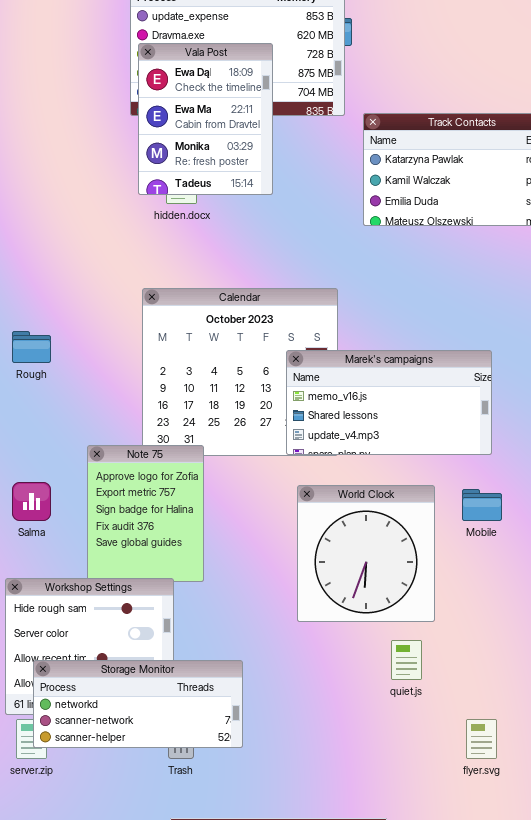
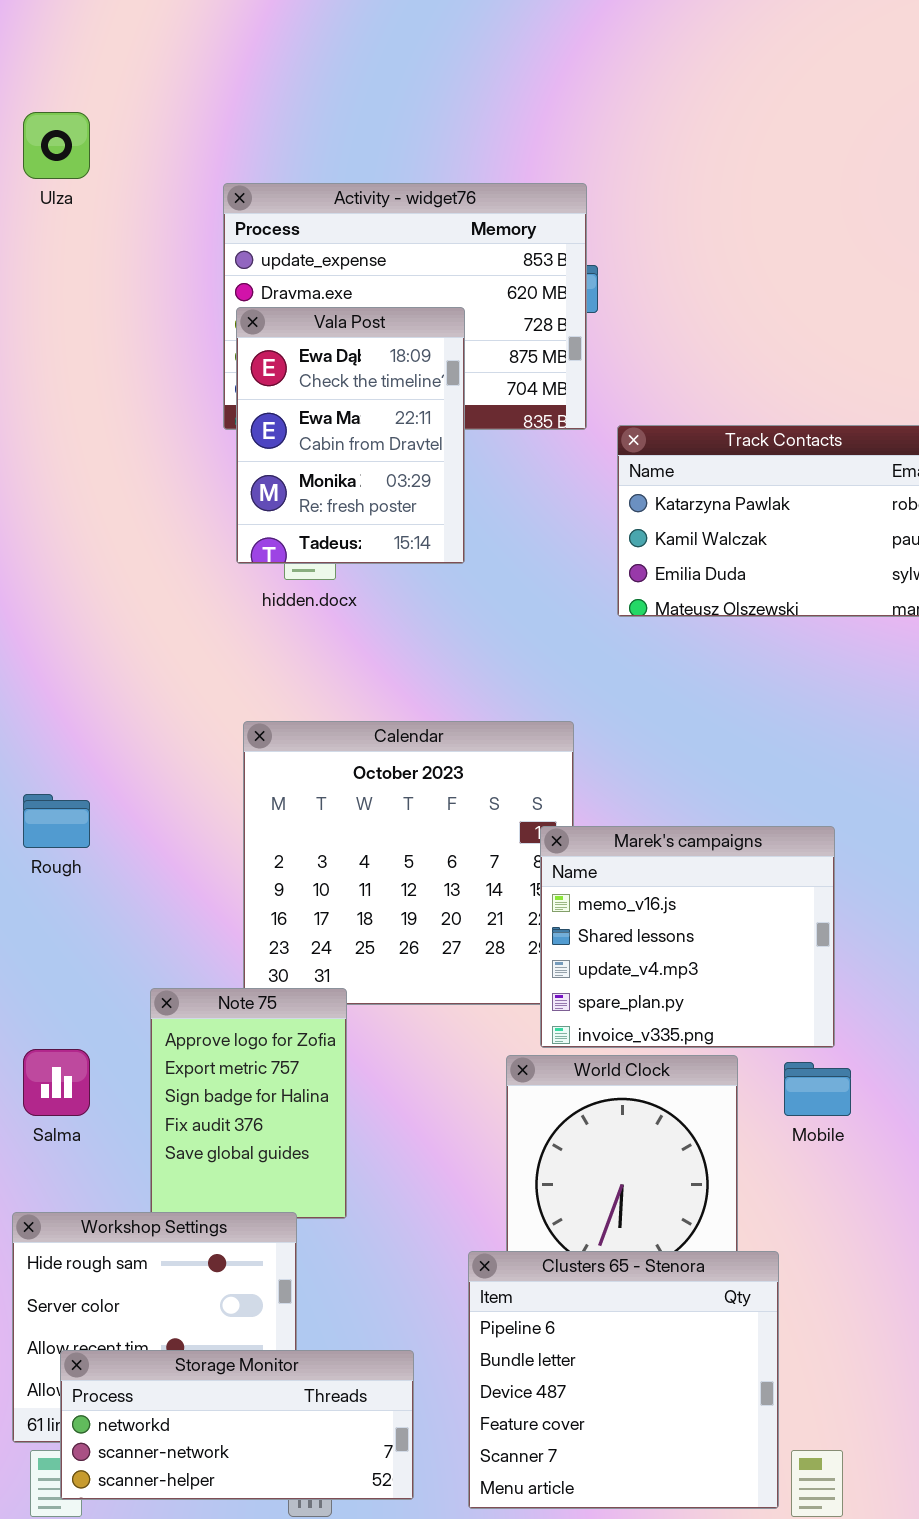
Marek's campaigns: [286,350,492,455] -> [540,826,835,1048], resized
Clusters 65 - Stenora: none -> [468,1251,779,1509], opened

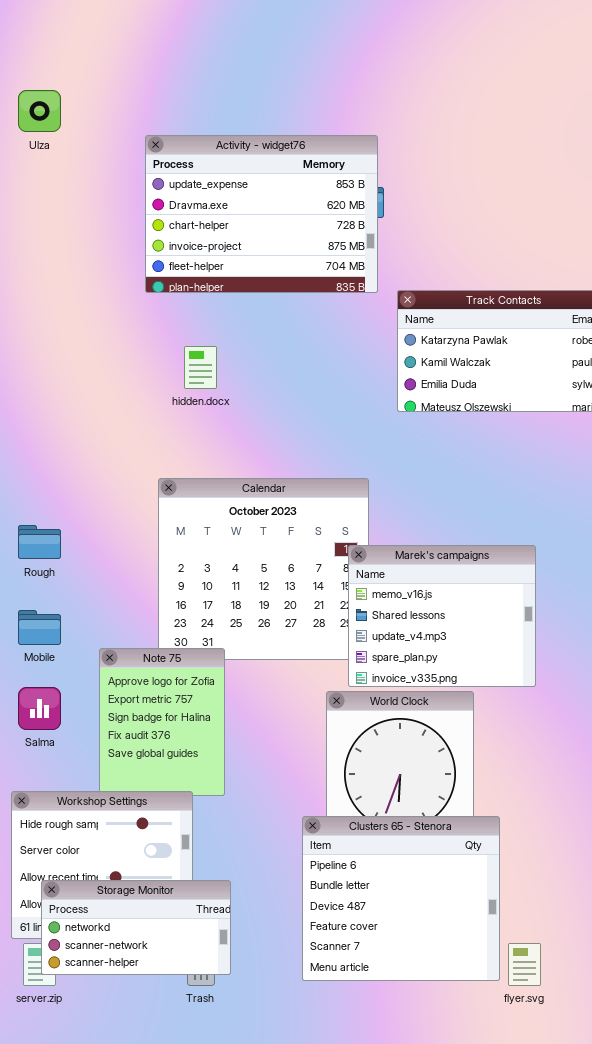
Vala Post: [236,307,465,564] -> none, closed
Mobile: [784,1062,851,1116] -> [18,610,61,645], moved
Storage Monitor: [60,1350,414,1500] -> [41,880,231,975], resized

